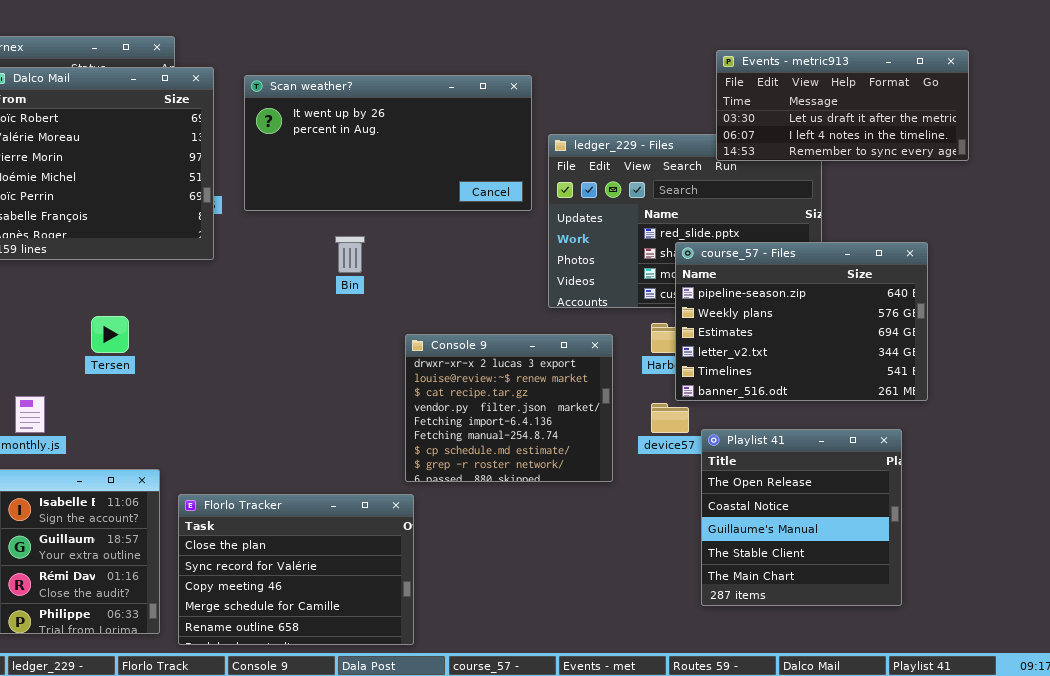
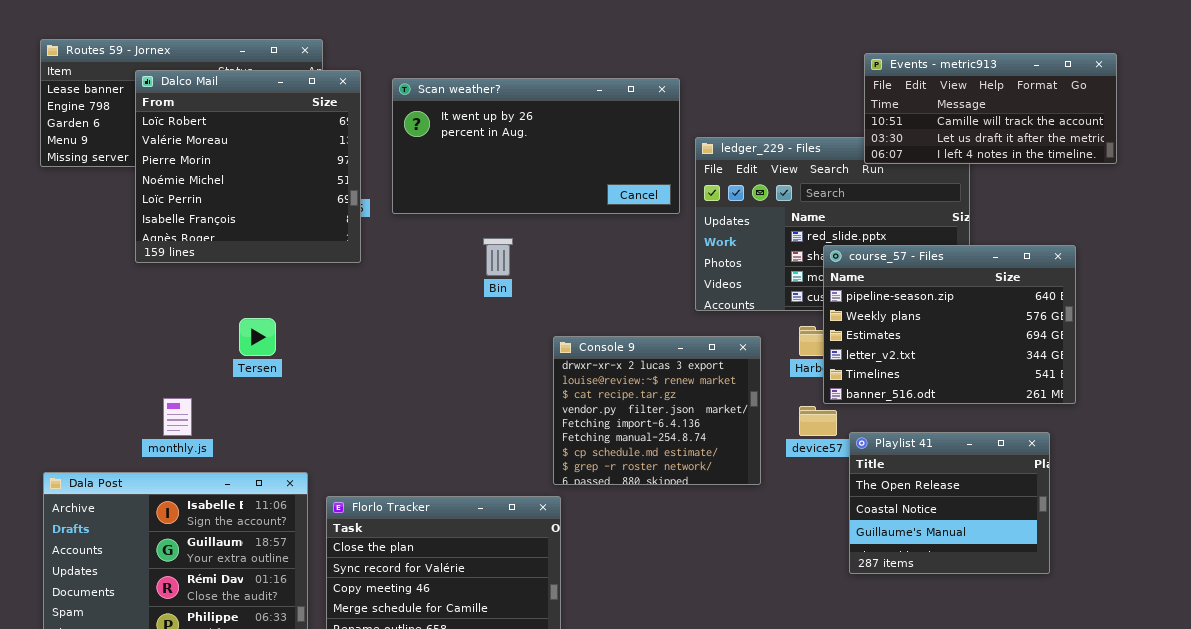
Events - metric913: [716,50,969,161] -> [864,53,1117,164], scrolled up 1 row
Playlist 41: [701,429,902,606] -> [849,432,1050,574], resized

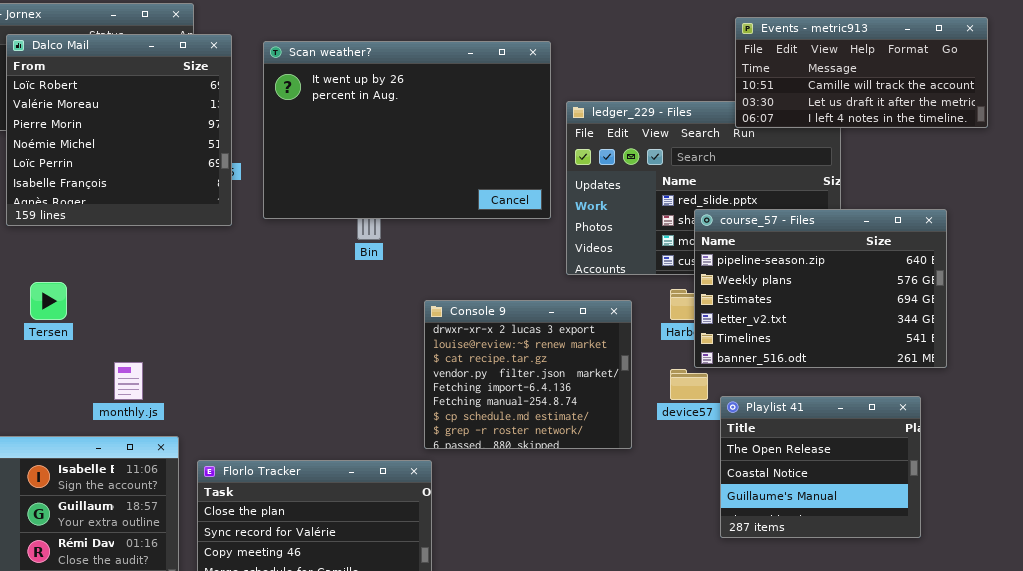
Scan weather?: [392,78,680,214] -> [263,41,551,219], resized
Tersen: [239,318,276,356] -> [30,282,67,320], moved
monthly.js: [163,398,192,436] -> [114,362,143,400], moved

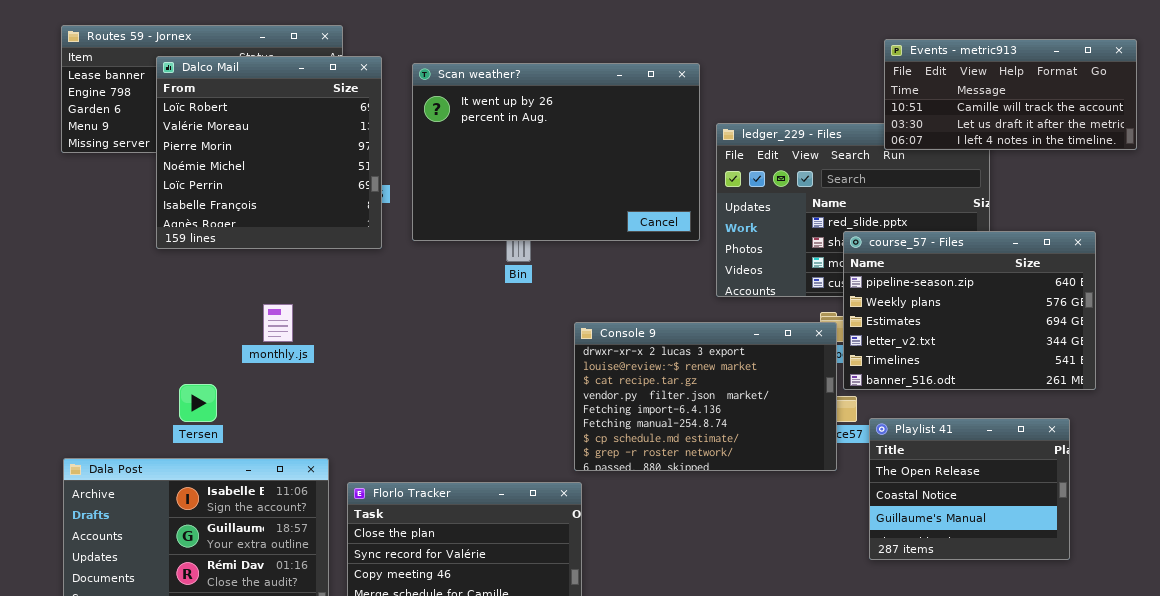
Tersen: [30,282,67,320] -> [179,384,217,422], moved
Console 9: [424,300,632,449] -> [574,322,837,471], resized
monthly.js: [114,362,143,400] -> [263,304,293,342], moved

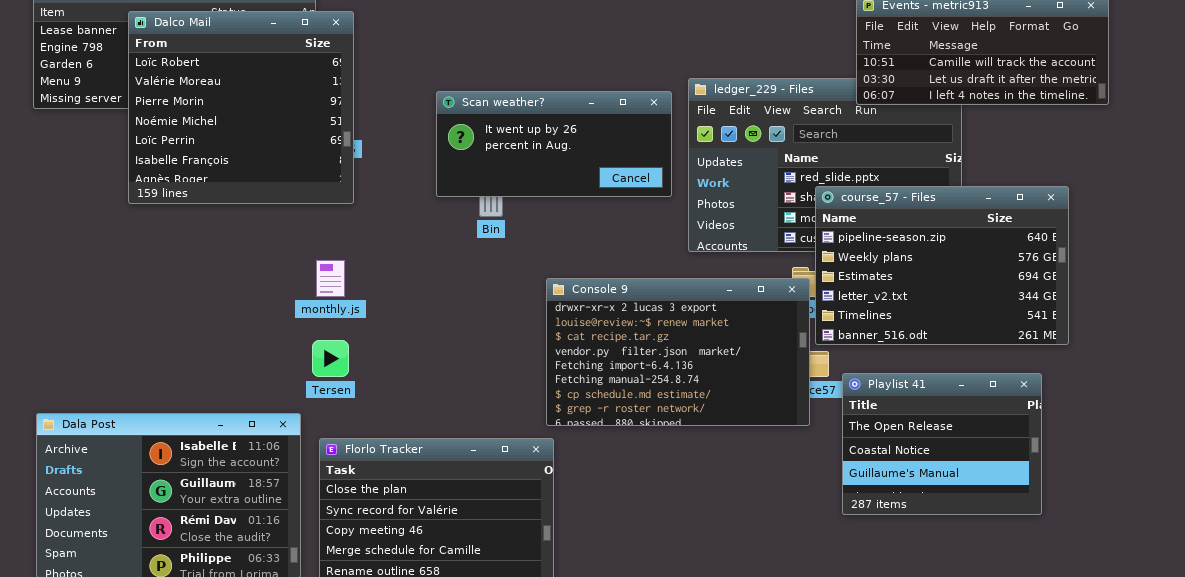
Scan weather?: [412,63,700,241] -> [436,91,672,197], resized
monthly.js: [263,304,293,342] -> [316,260,345,297], moved
Tersen: [179,384,217,422] -> [312,340,349,377], moved

